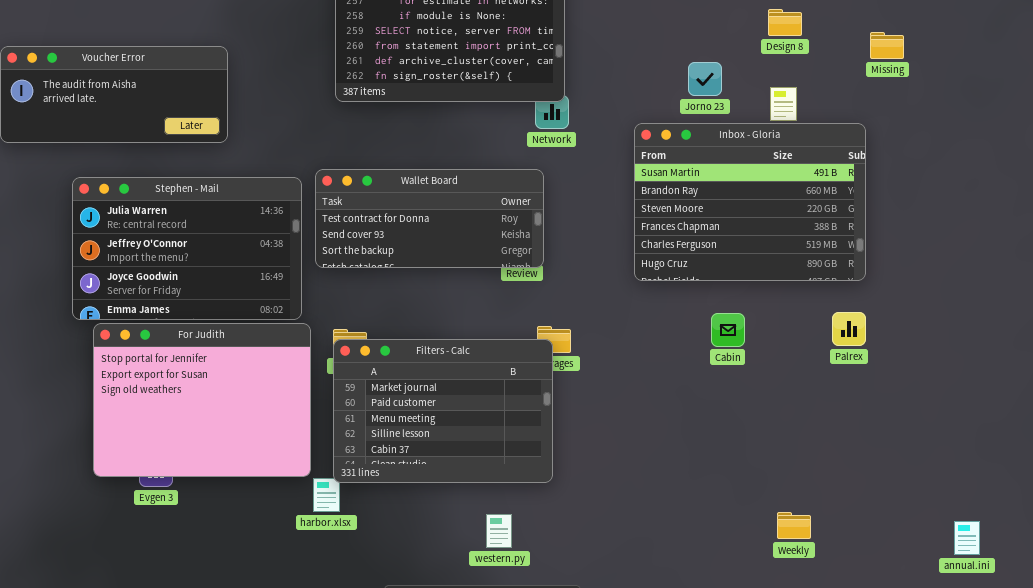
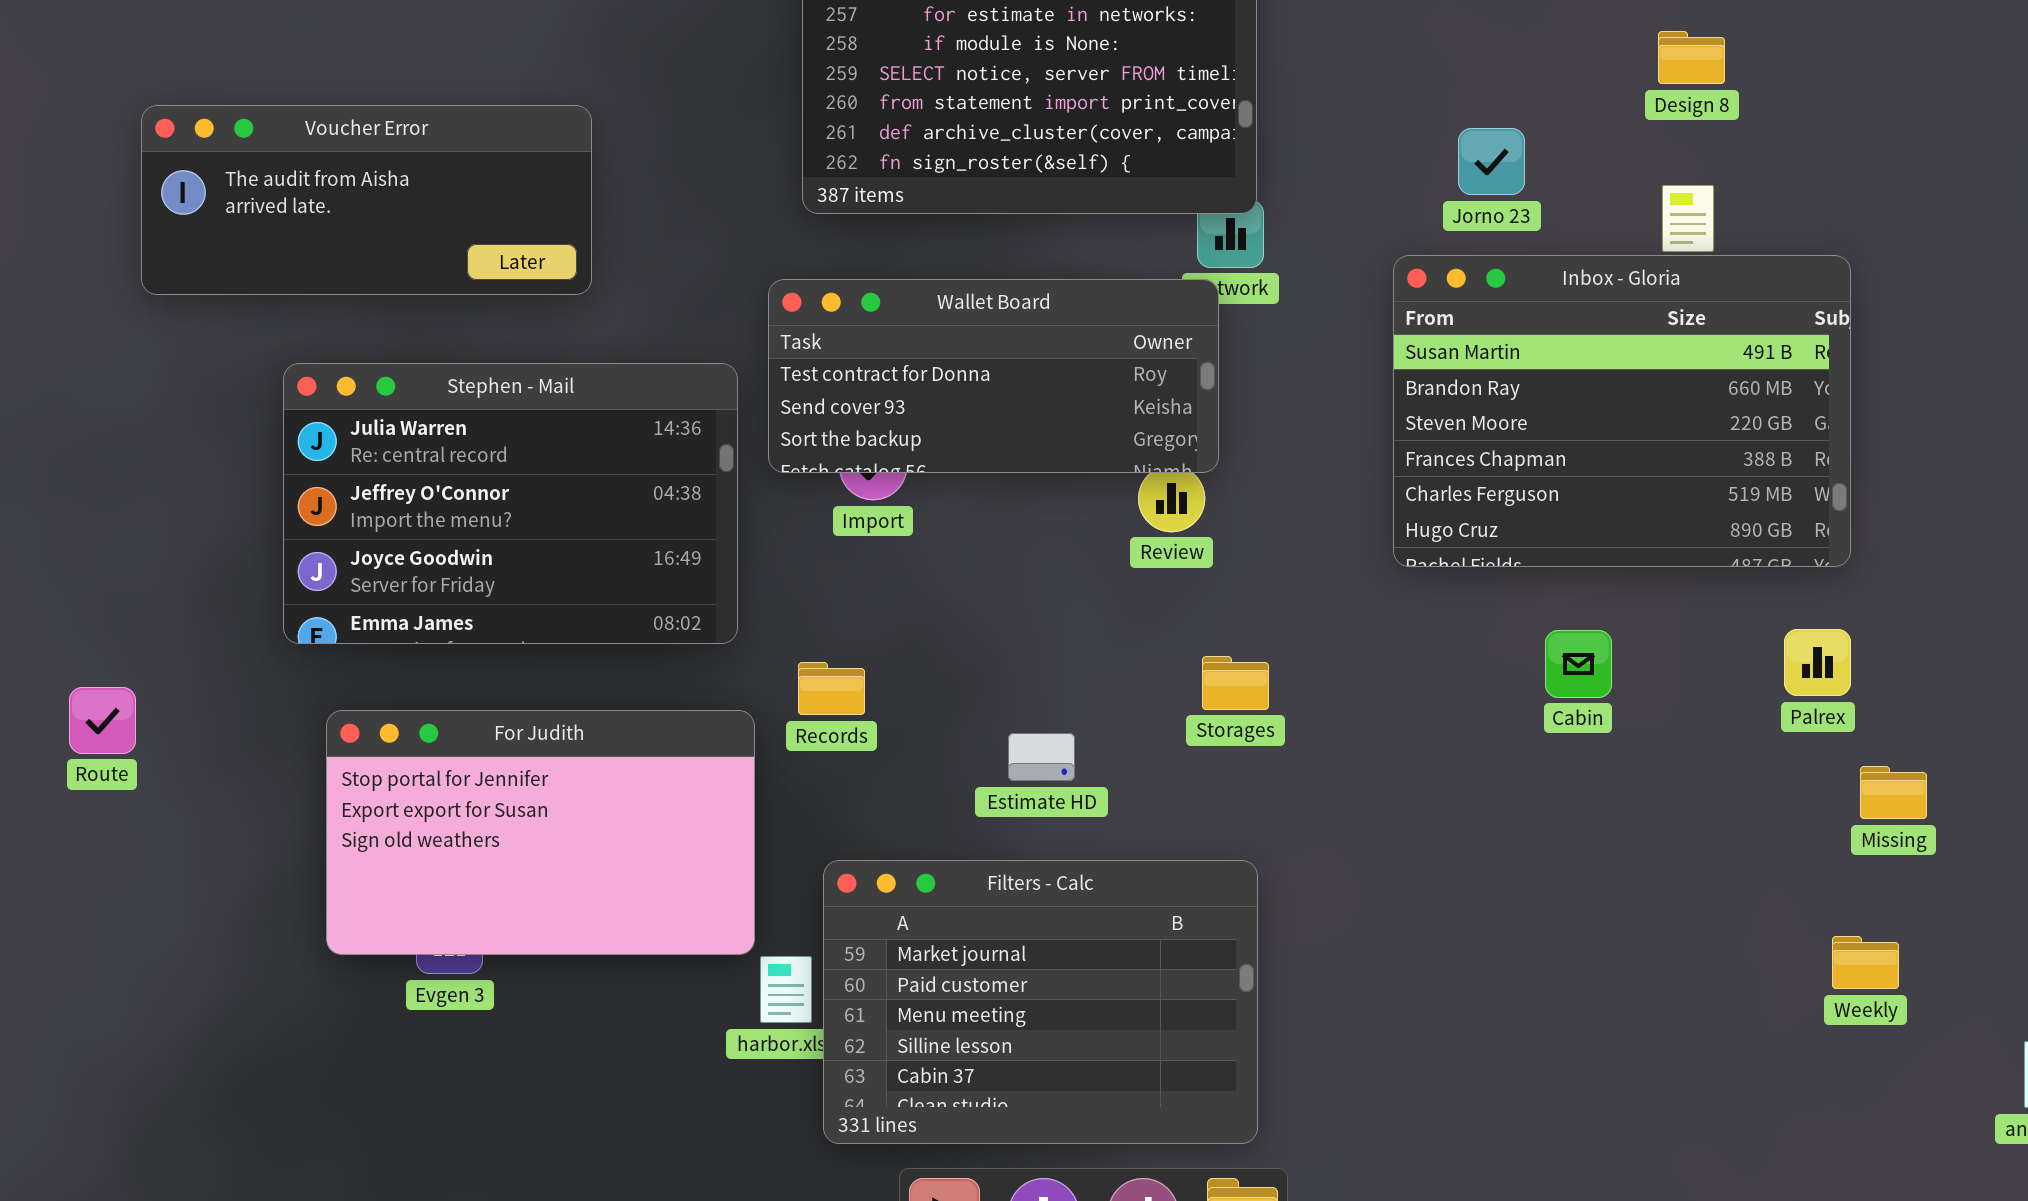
Missing: [870,32,904,59] -> [1860,766,1927,819], moved
Jorno 23: [688,62,722,96] -> [1458,128,1525,195], moved
Wallet Board: [315,169,544,268] -> [768,279,1219,473], moved
For Judith: [93,323,311,477] -> [326,710,755,955], resized
Filters - Calc: [333,339,553,483] -> [823,860,1258,1144], moved
Weekly: [777,512,811,539] -> [1832,936,1899,989], moved

